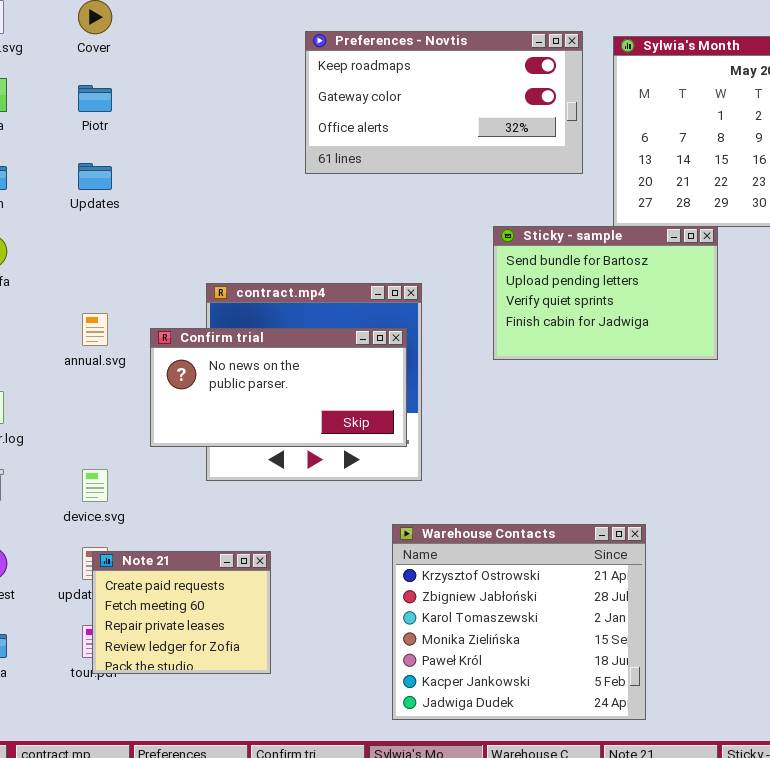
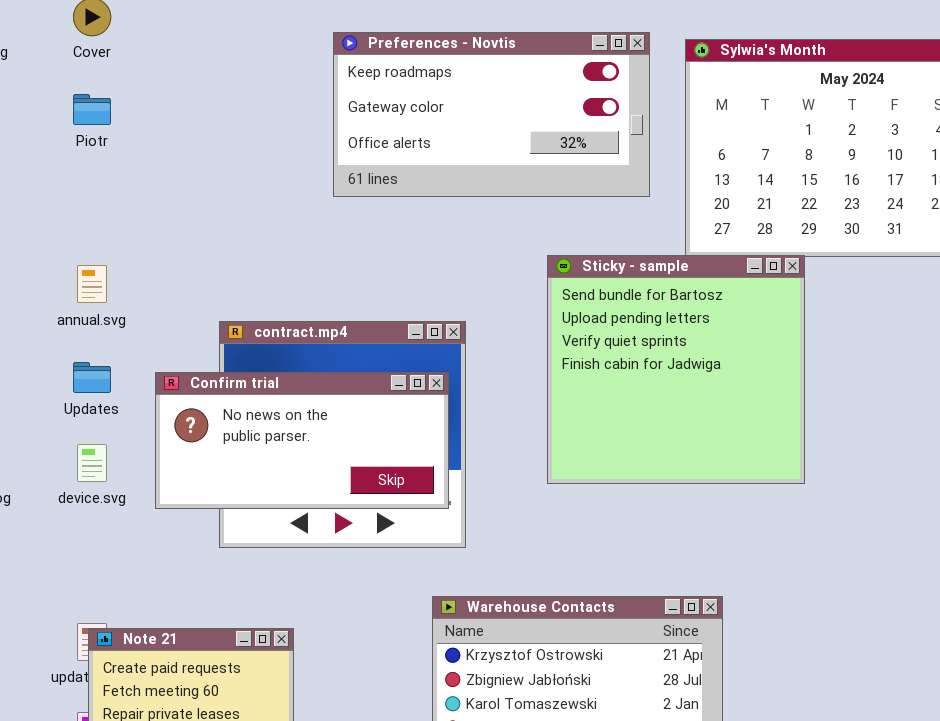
Updates: [78,163,112,190] -> [73,362,111,393], moved
Sticky - sample: [493,226,718,360] -> [547,255,805,484], resized
annual.svg: [82,313,108,346] -> [77,265,107,303], moved
device.svg: [82,469,108,502] -> [77,444,107,482], moved

